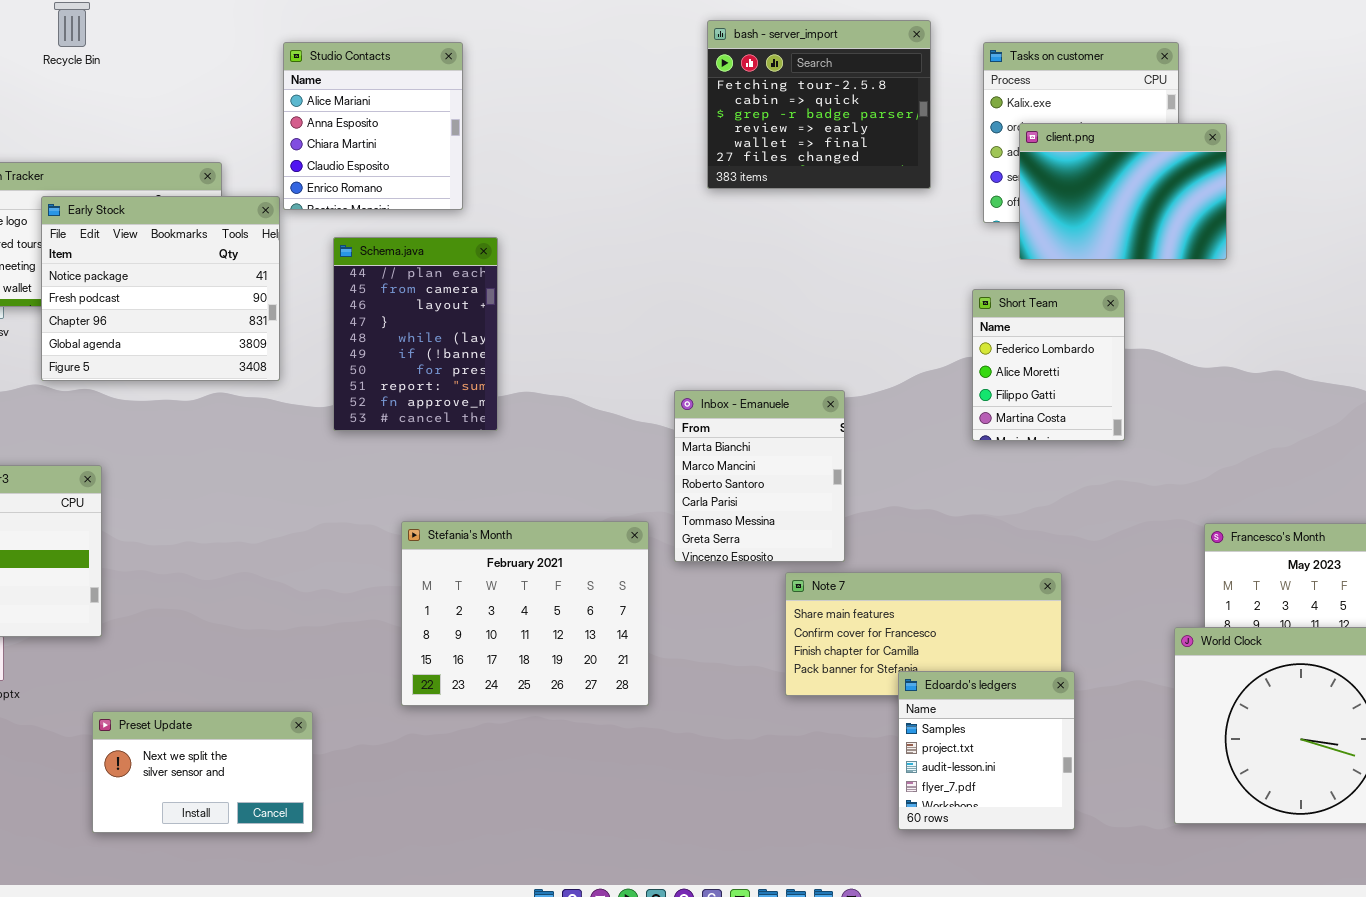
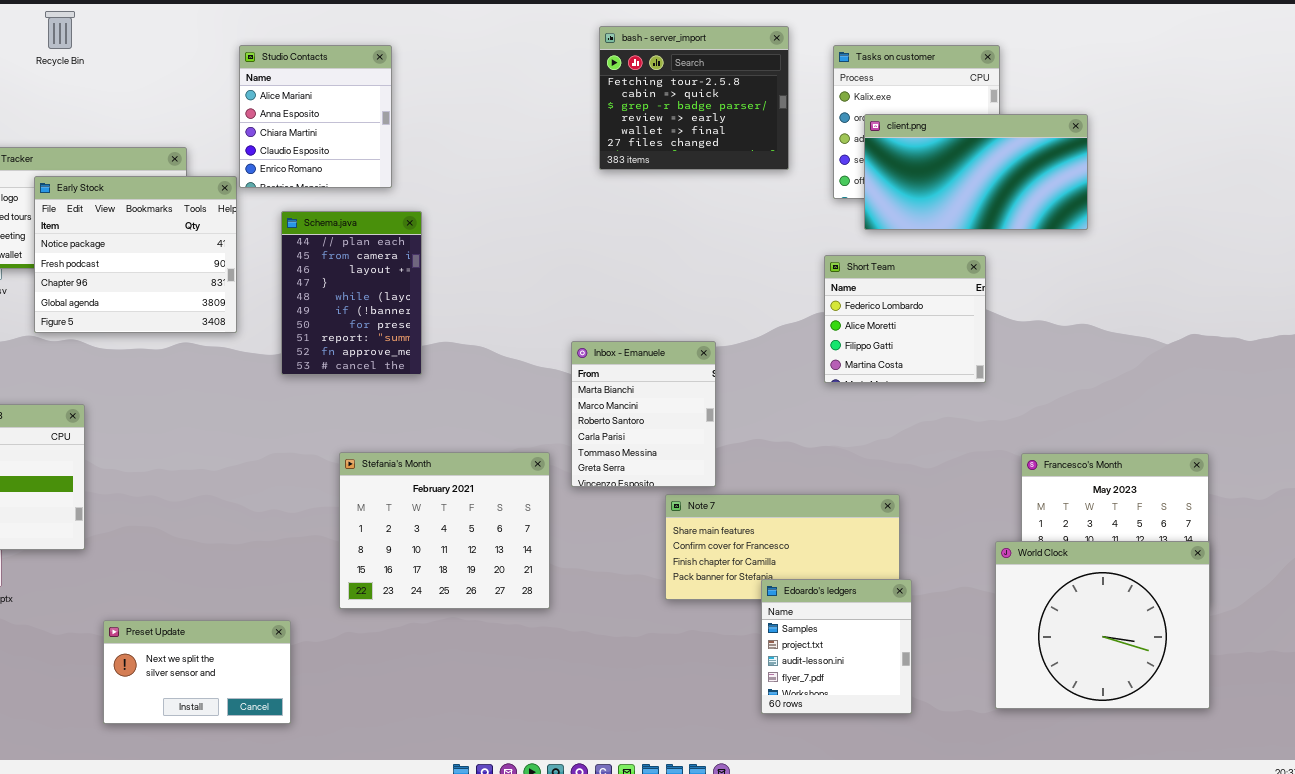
client.png: [1019,123,1227,260] -> [864,114,1088,230], resized
Short Team: [972,289,1125,441] -> [824,255,986,383], resized
Preset Update: [92,711,313,833] -> [103,620,291,724], moved

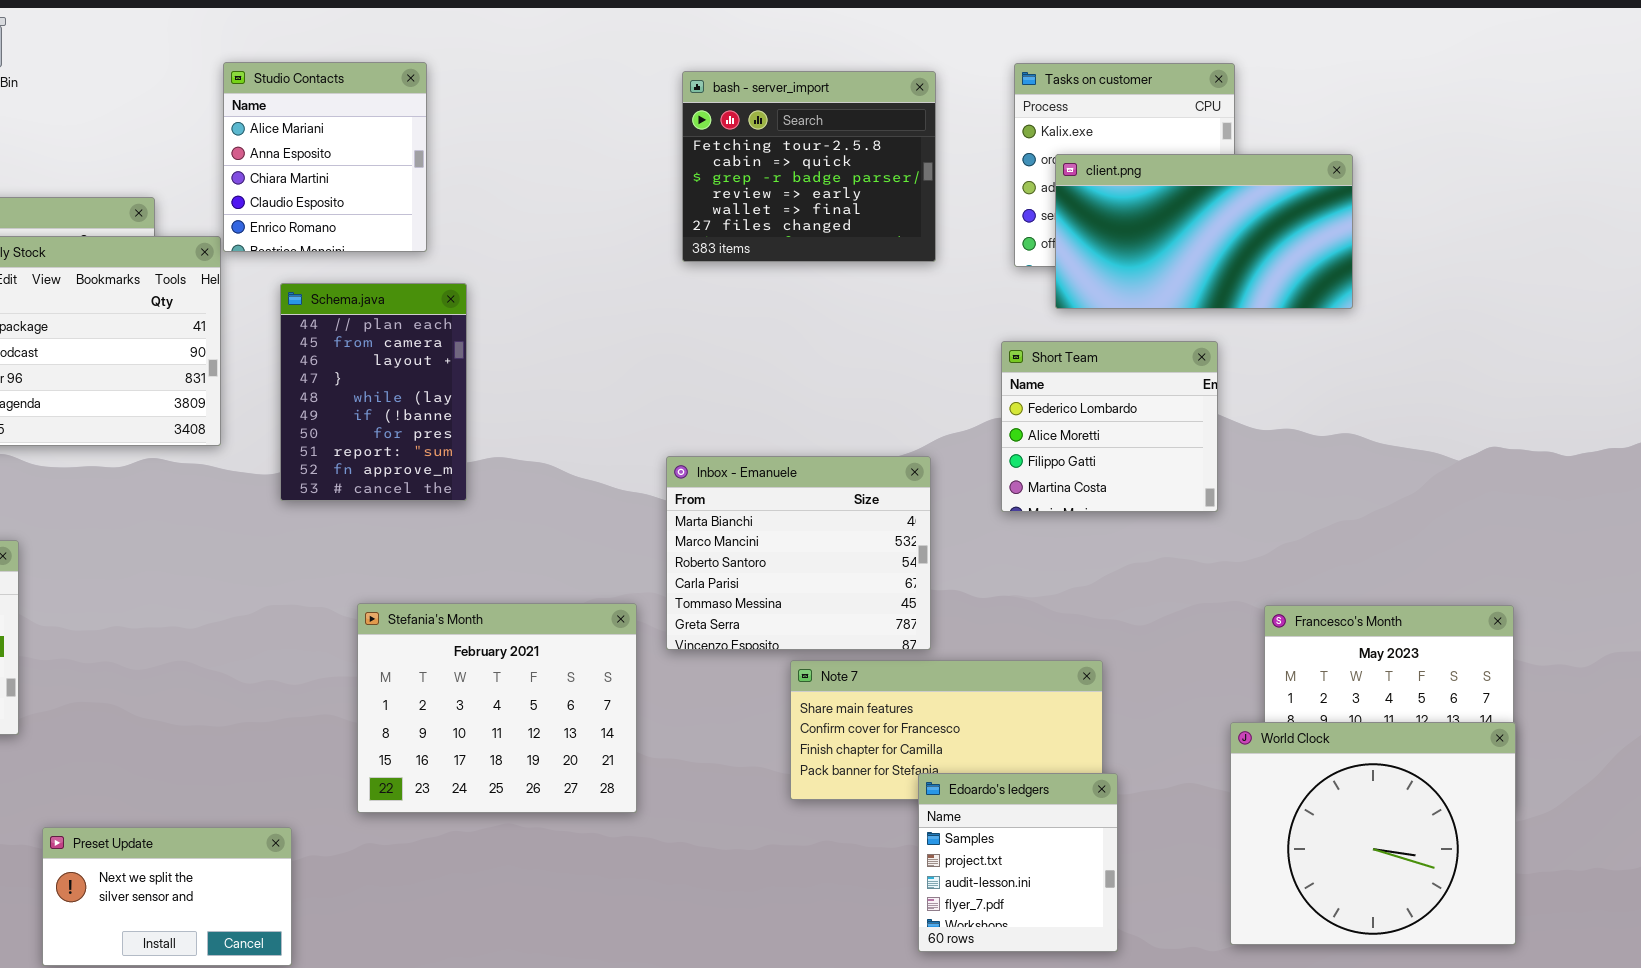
bash - server_import: [599,26,789,170] -> [682,71,936,262], moved
Inbox - Emanuele: [571,341,716,487] -> [666,456,931,650], resized

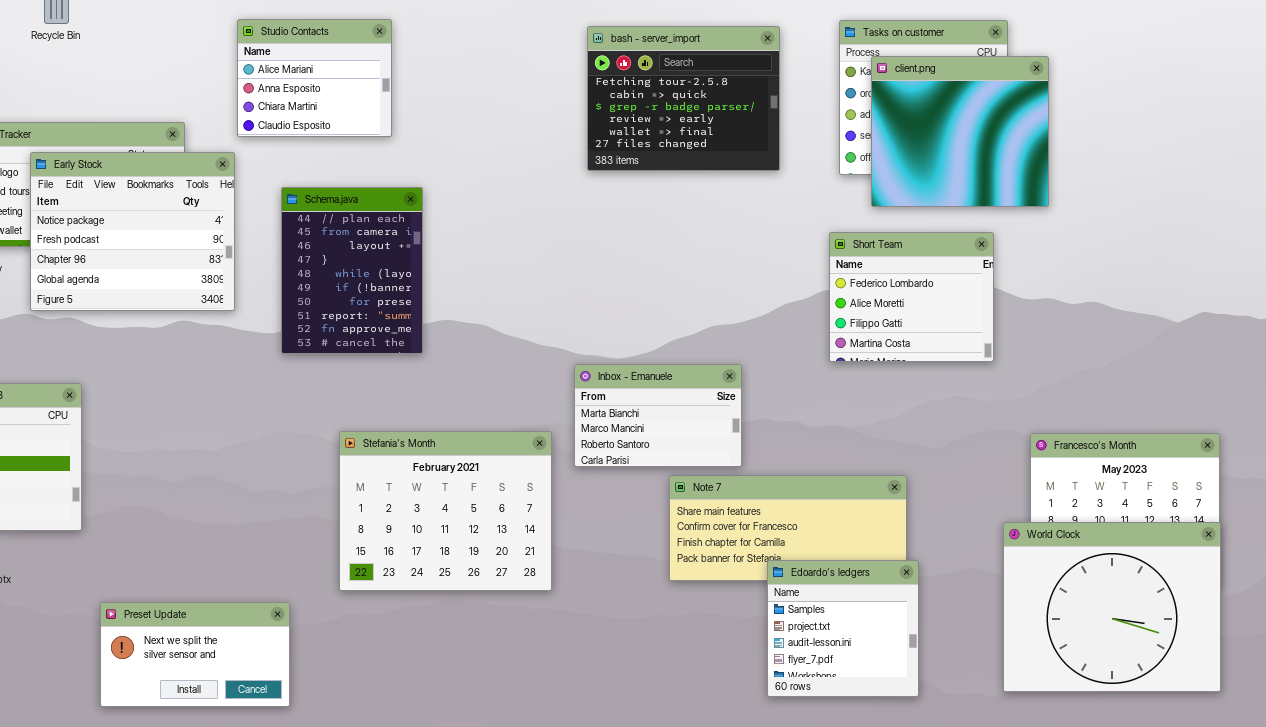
Studio Contacts: [223,62,427,252] -> [237,19,392,137], resized
client.png: [1055,154,1353,309] -> [871,56,1049,207], resized
Inbox - Emanuele: [666,456,931,650] -> [574,364,742,467], resized

